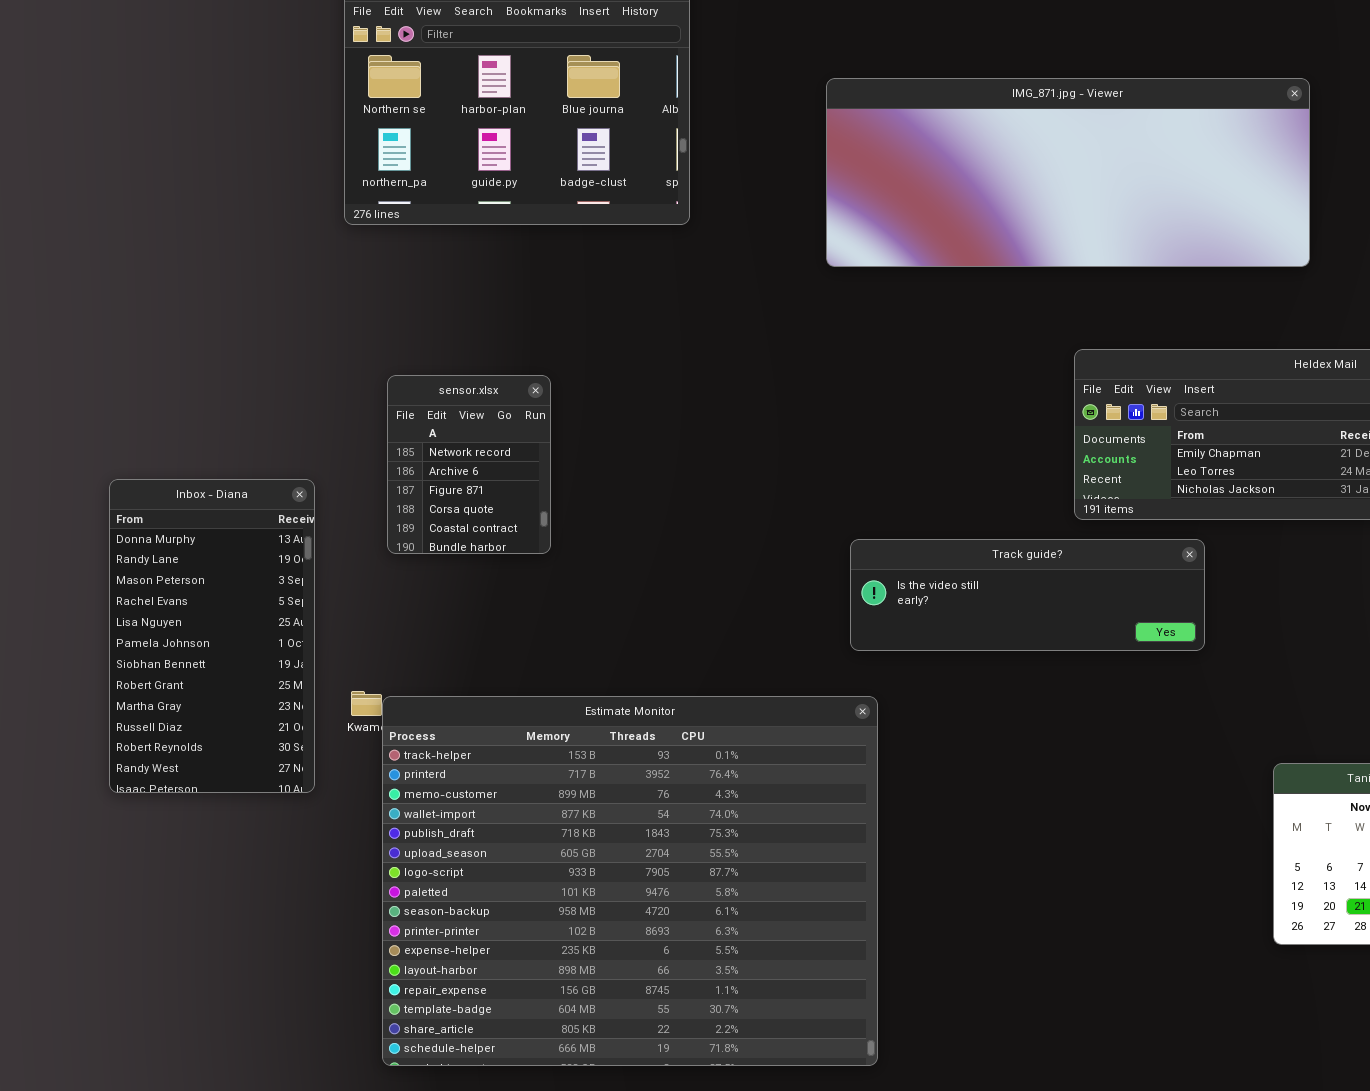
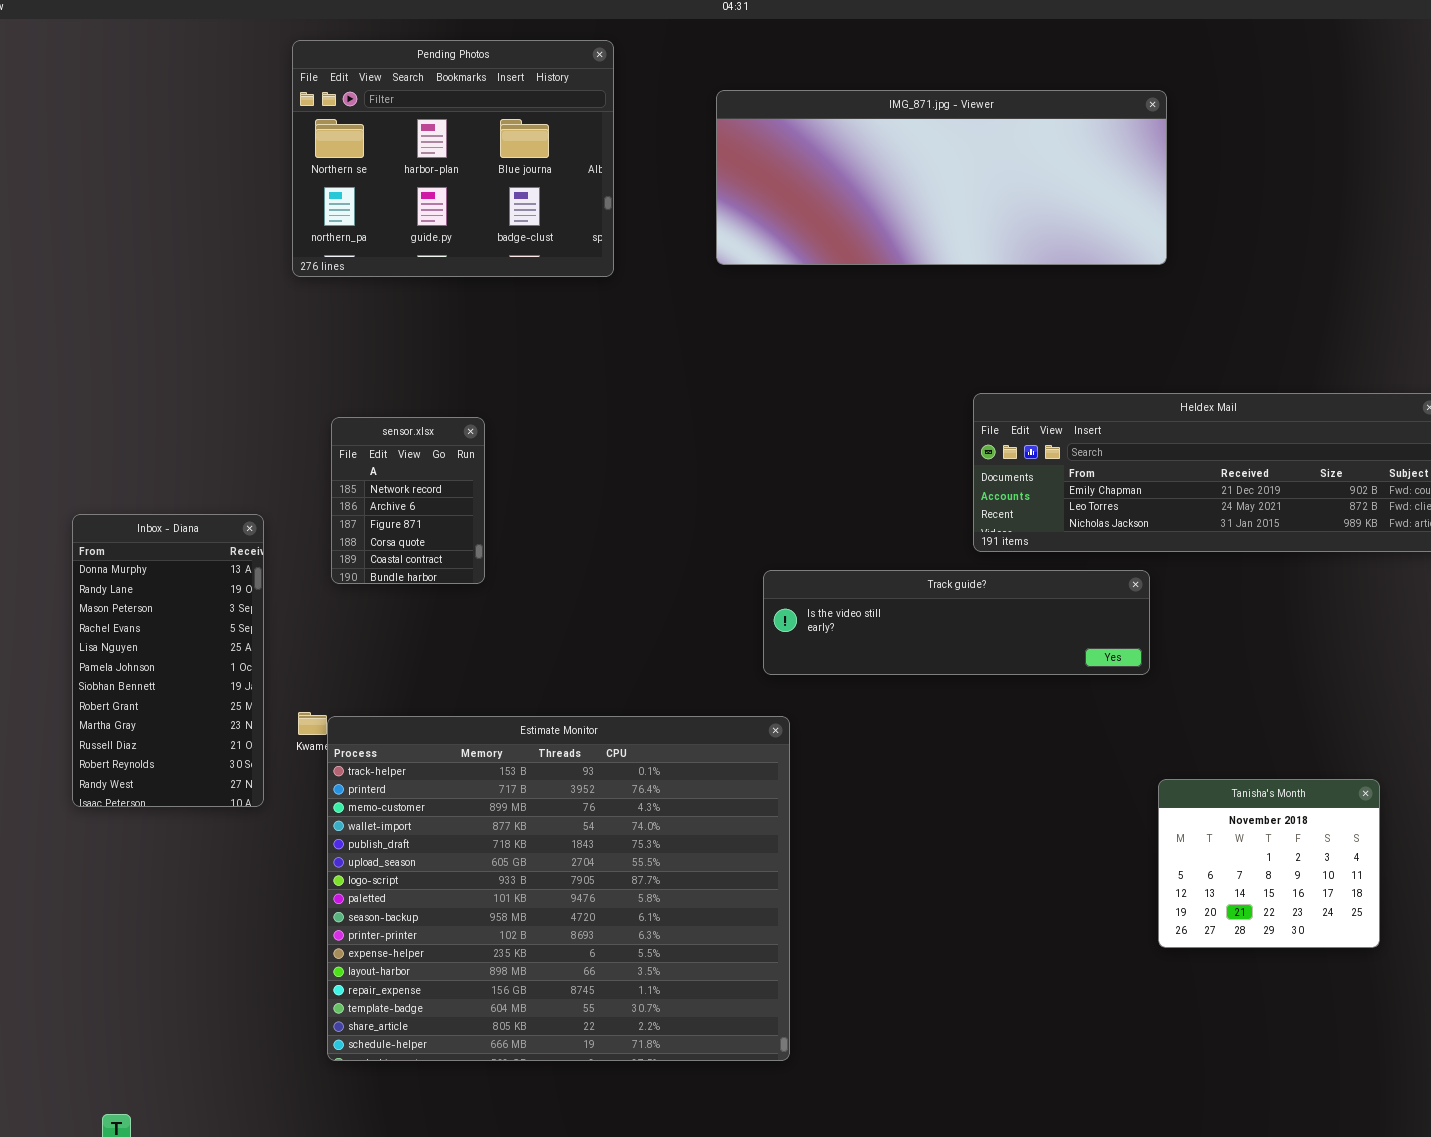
IMG_871.jpg - Viewer: [826,78,1310,267] -> [716,90,1167,265], moved
Track guide?: [850,539,1205,651] -> [763,570,1150,675], resized

